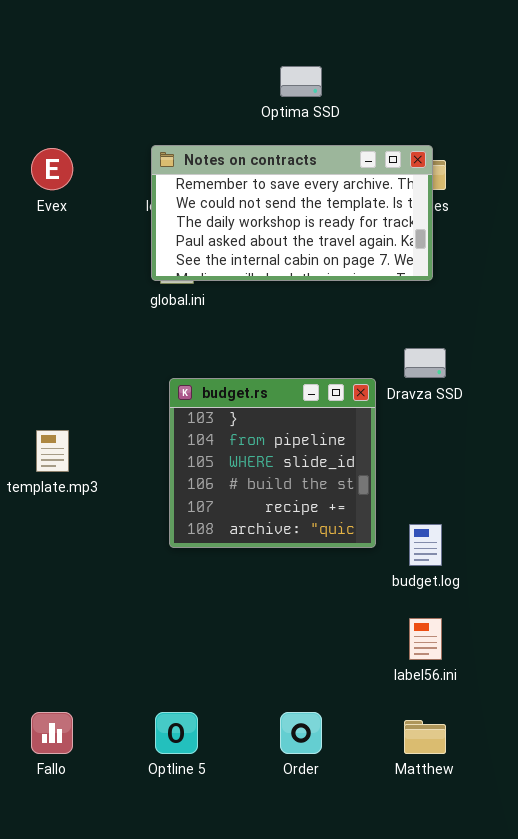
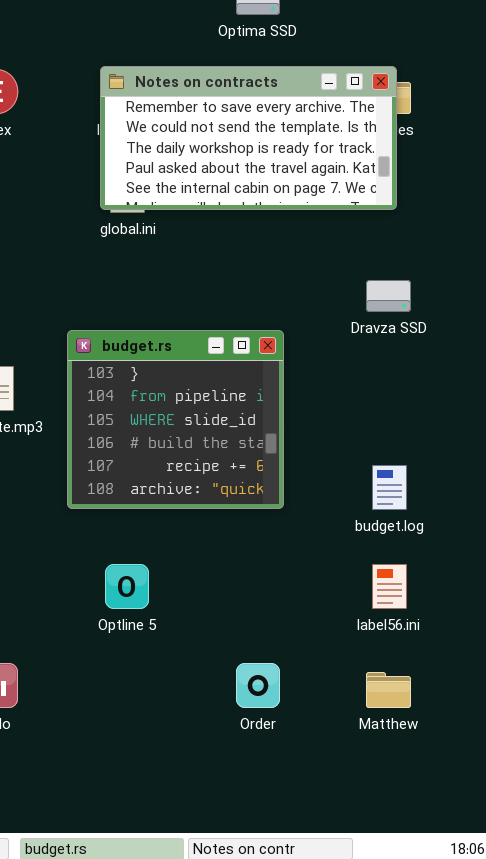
budget.rs: [169,378,376,548] -> [67,330,284,509], moved
Optline 5: [155,712,198,754] -> [105,564,149,609], moved

